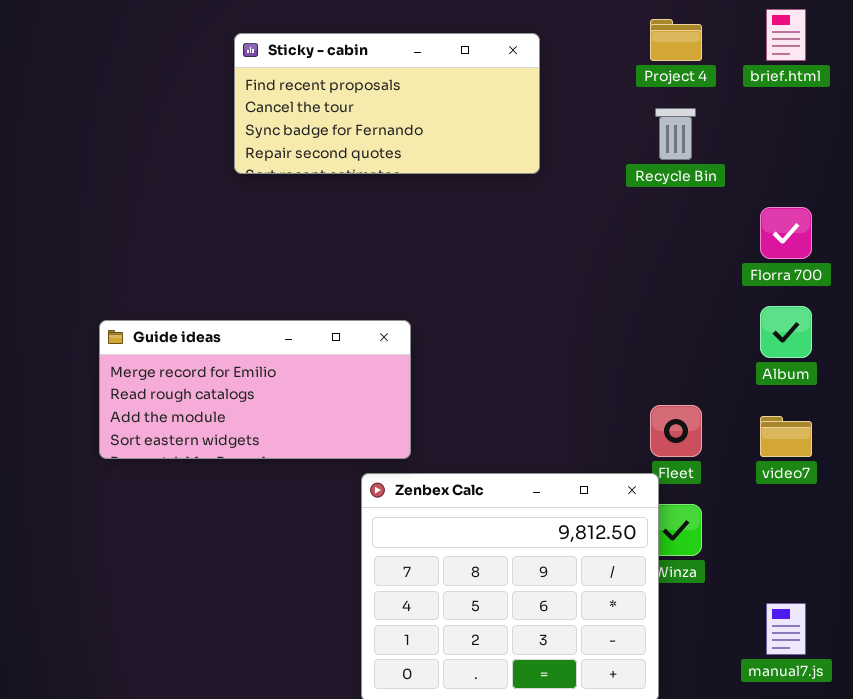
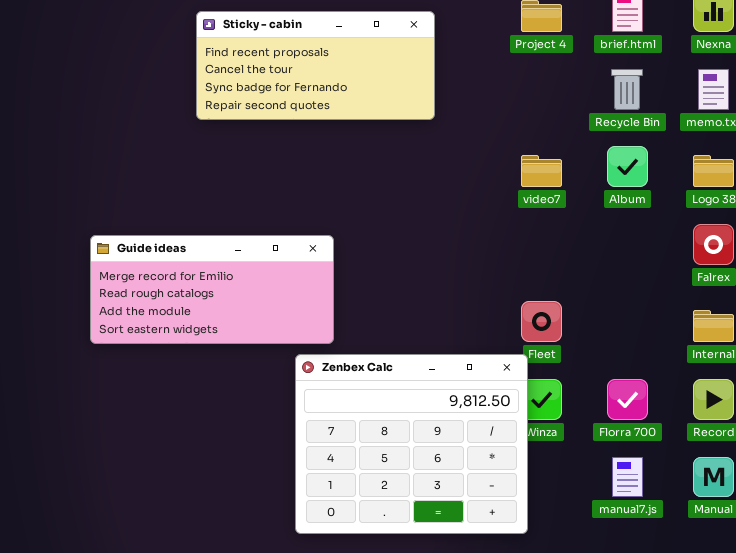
Recycle Bin: [655,108,696,160] -> [611,69,643,110], moved
Florra 700: [760,207,812,259] -> [607,379,648,420], moved
Album: [760,306,812,358] -> [607,146,648,187], moved
video7: [760,416,812,457] -> [521,155,562,187], moved

